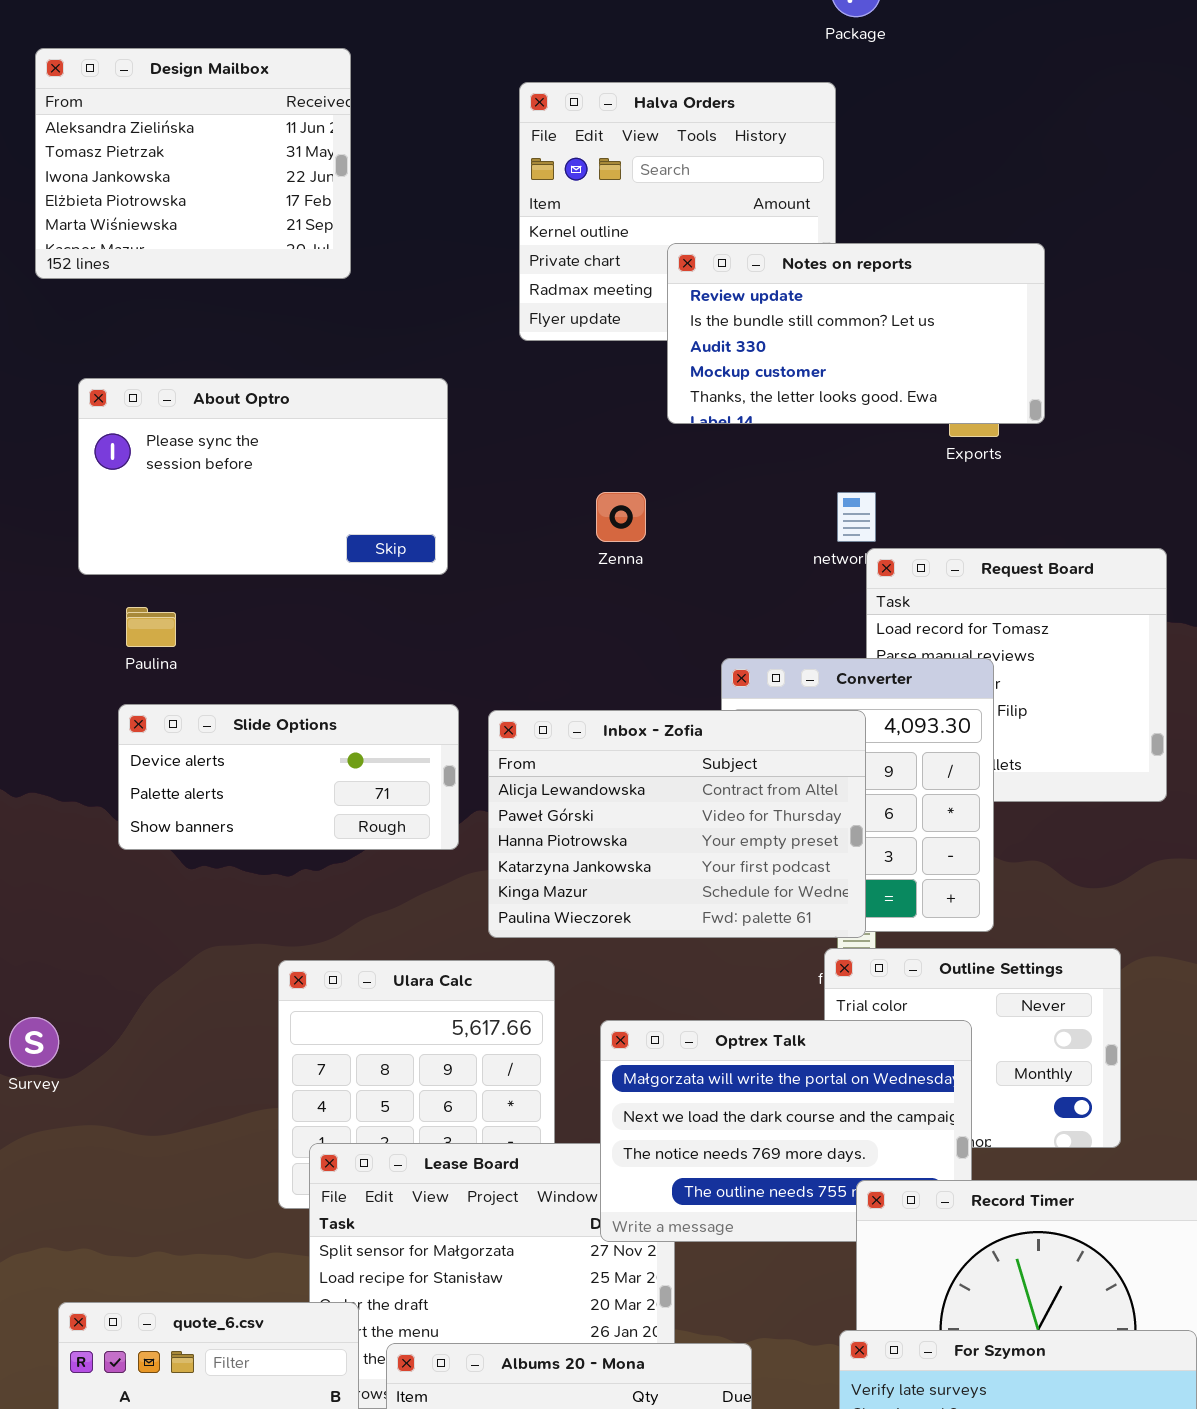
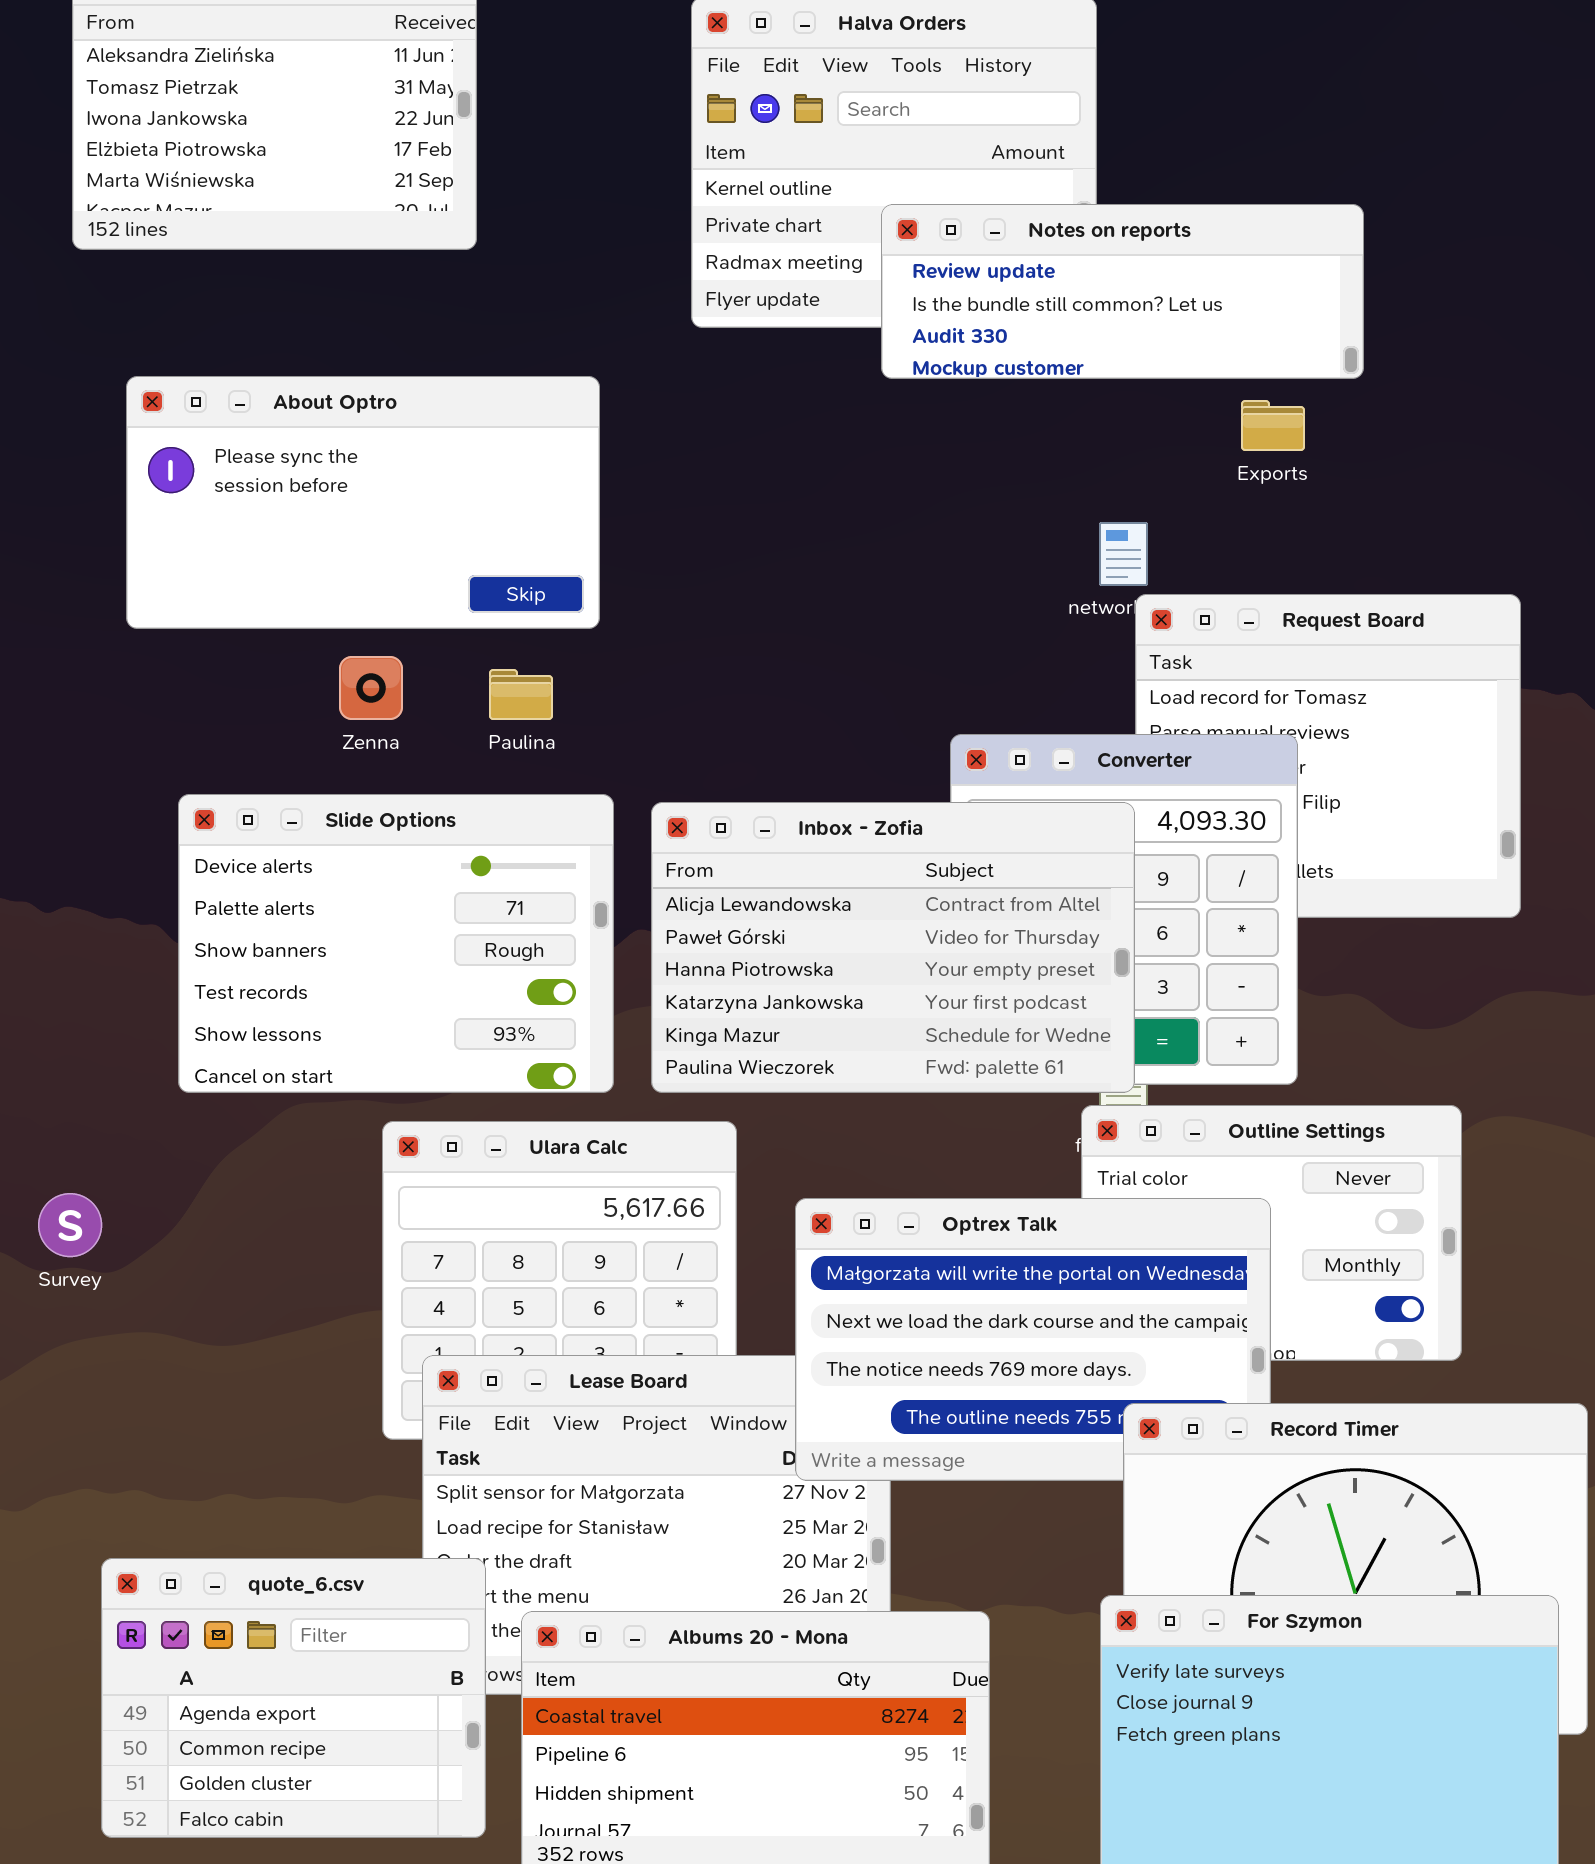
Notes on reports: [667,243,1045,424] -> [881,204,1364,379], resized
Zenna: [596,492,646,542] -> [339,656,403,720], moved
Paulina: [126,607,176,647] -> [489,669,553,720], moved
Slide Options: [118,704,459,850] -> [178,794,614,1093], resized

